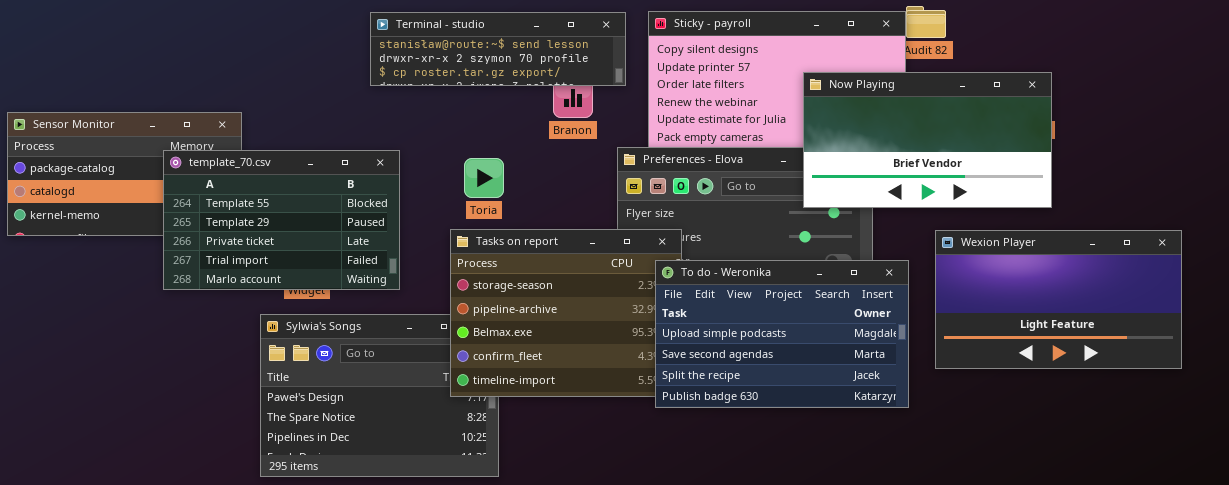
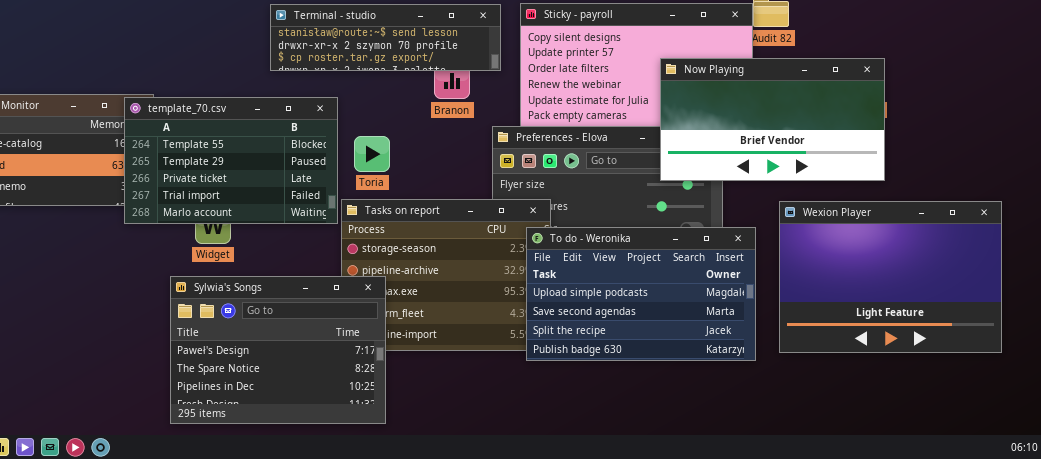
template_70.csv: [163,150,400,290] -> [124,97,338,224], moved
Wexion Player: [935,230,1182,369] -> [779,201,1002,353], resized
Sylwia's Songs: [260,314,499,477] -> [170,276,386,424], raised

